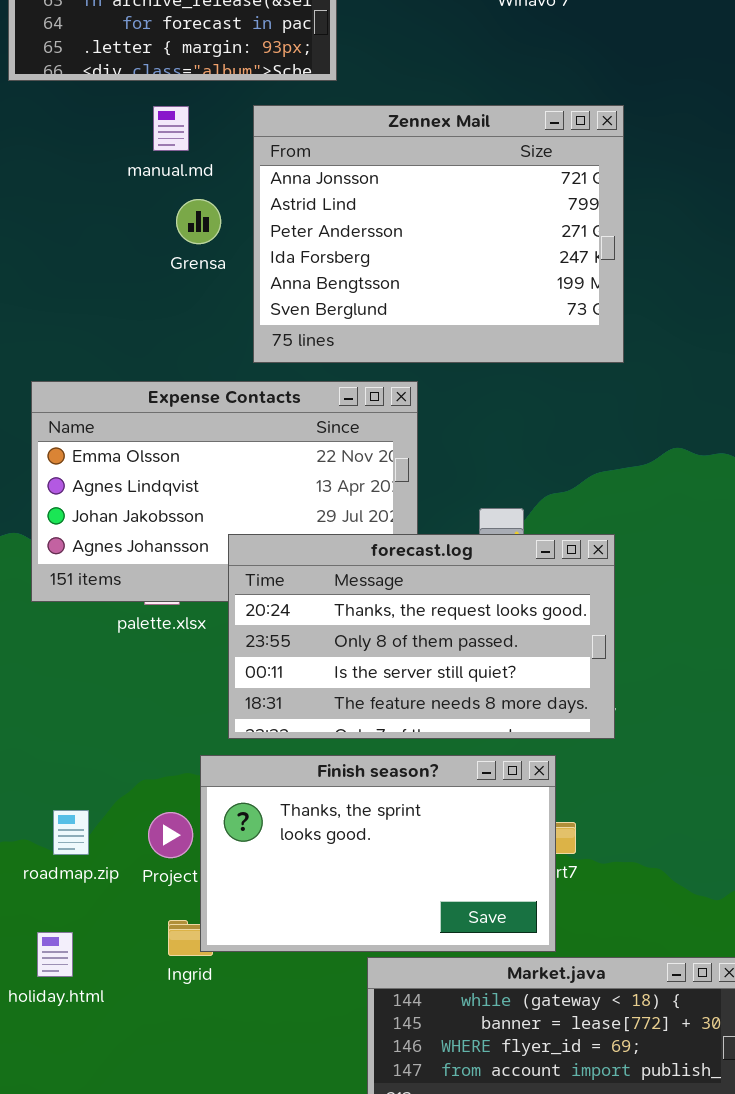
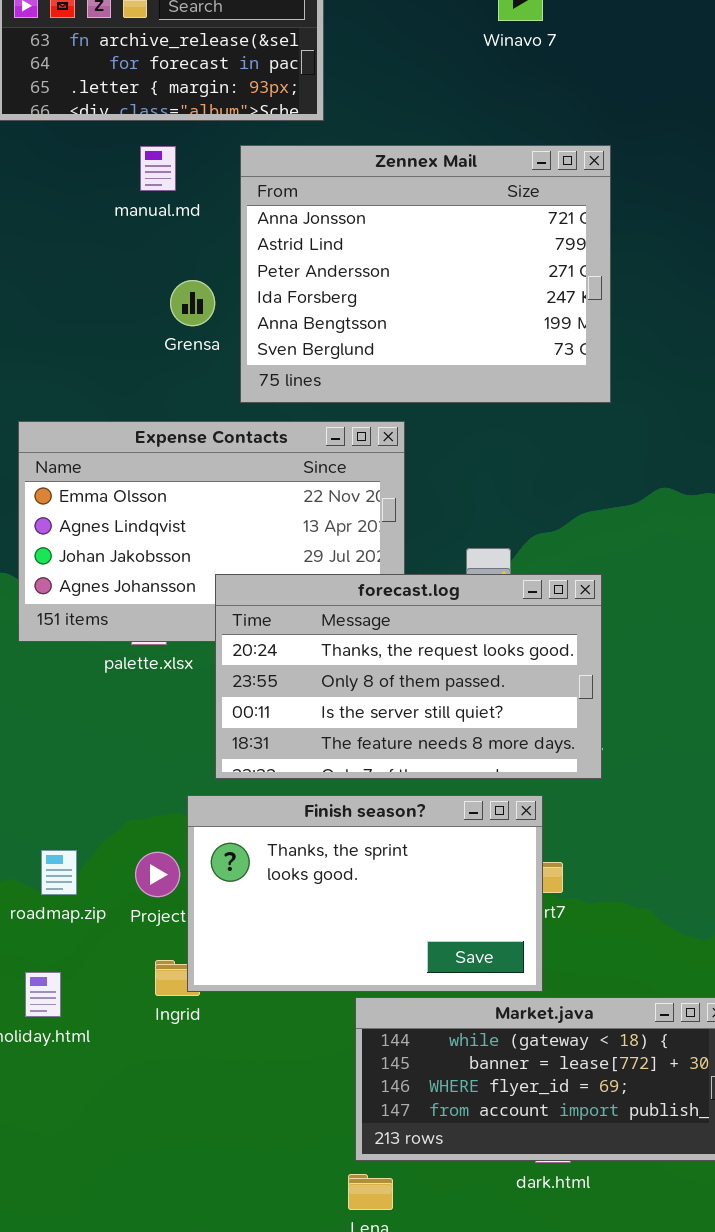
Grensa: [176,199,221,244] -> [170,280,215,326], moved

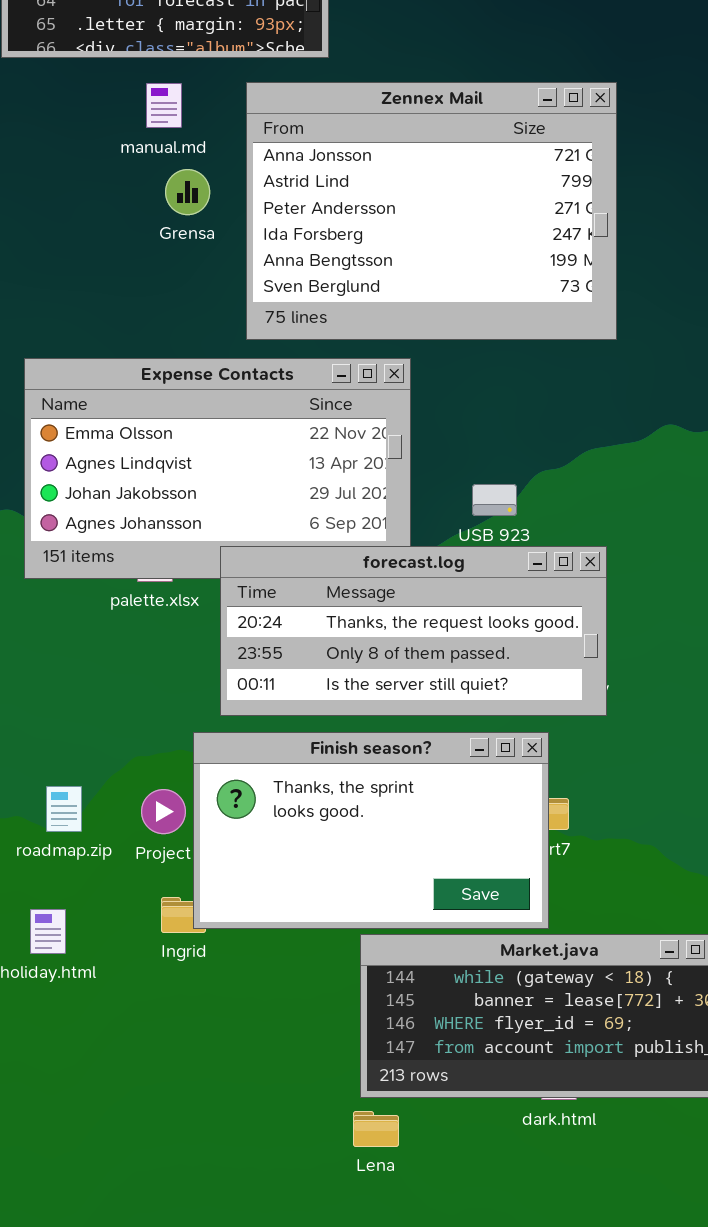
Grensa: [170,280,215,326] -> [165,169,210,215], moved
forecast.log: [215,574,602,779] -> [220,546,607,716], resized

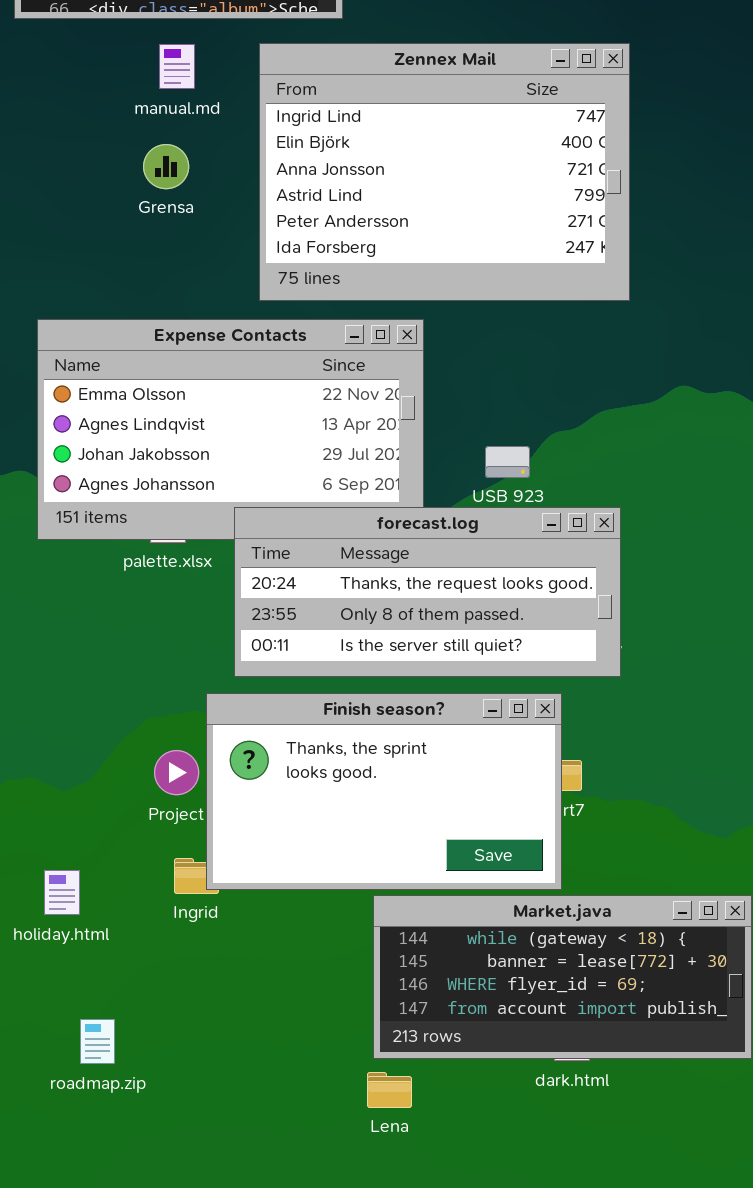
Zennex Mail: [246,82,617,340] -> [259,43,630,301], scrolled up 2 rows
Grensa: [165,169,210,215] -> [143,144,189,189], moved
roadmap.zip: [46,786,82,832] -> [80,1019,115,1064], moved

